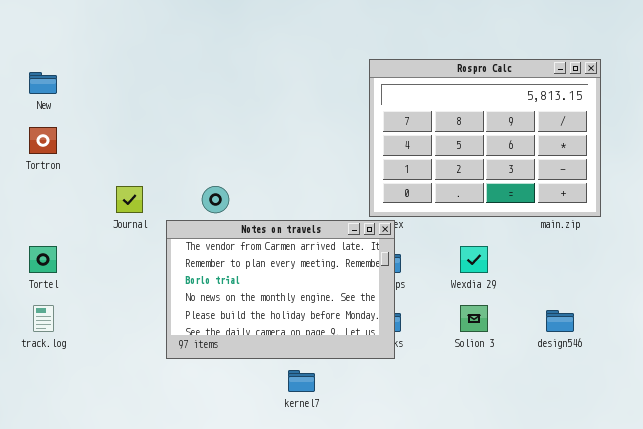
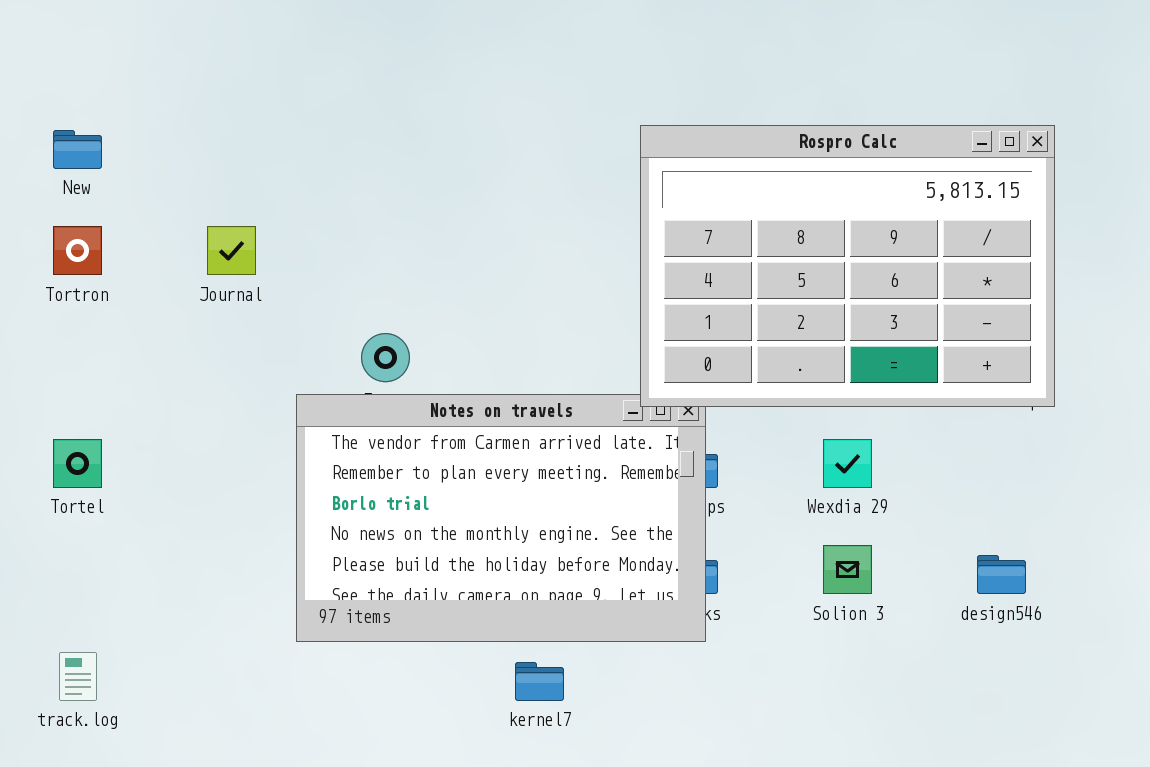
Rospro Calc: [369,59,601,217] -> [640,125,1055,407], moved
Journal: [116,186,143,213] -> [207,226,256,275], moved
track.log: [33,305,54,332] -> [59,652,97,701], moved

